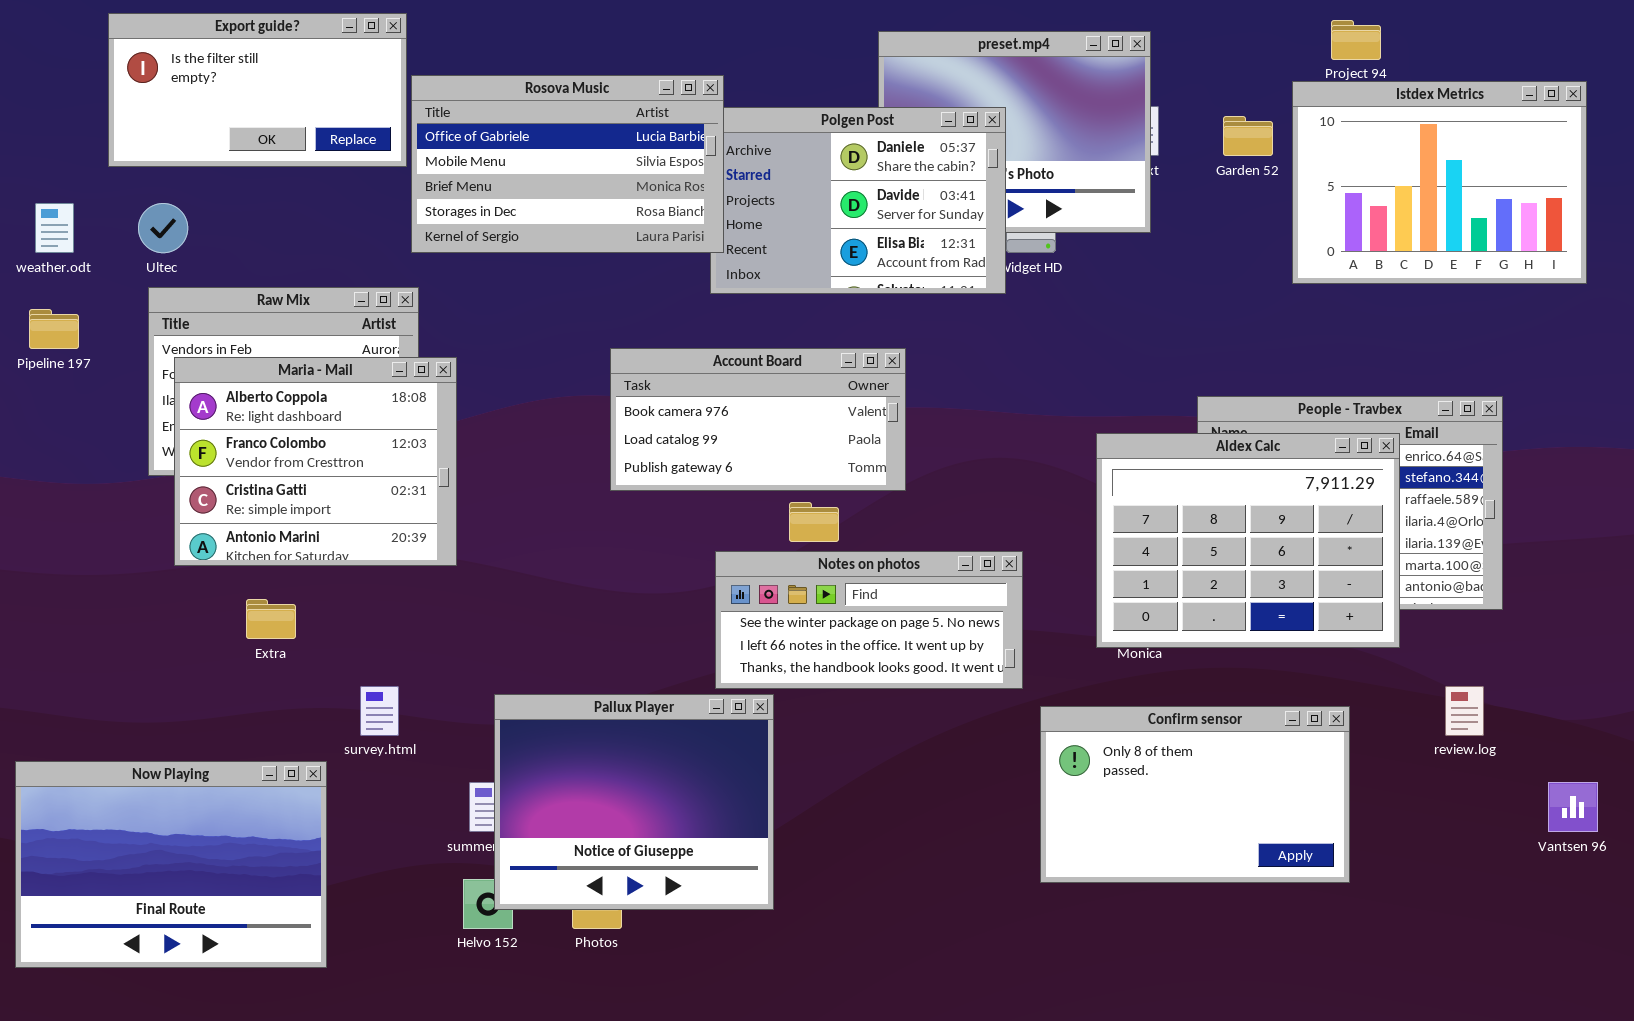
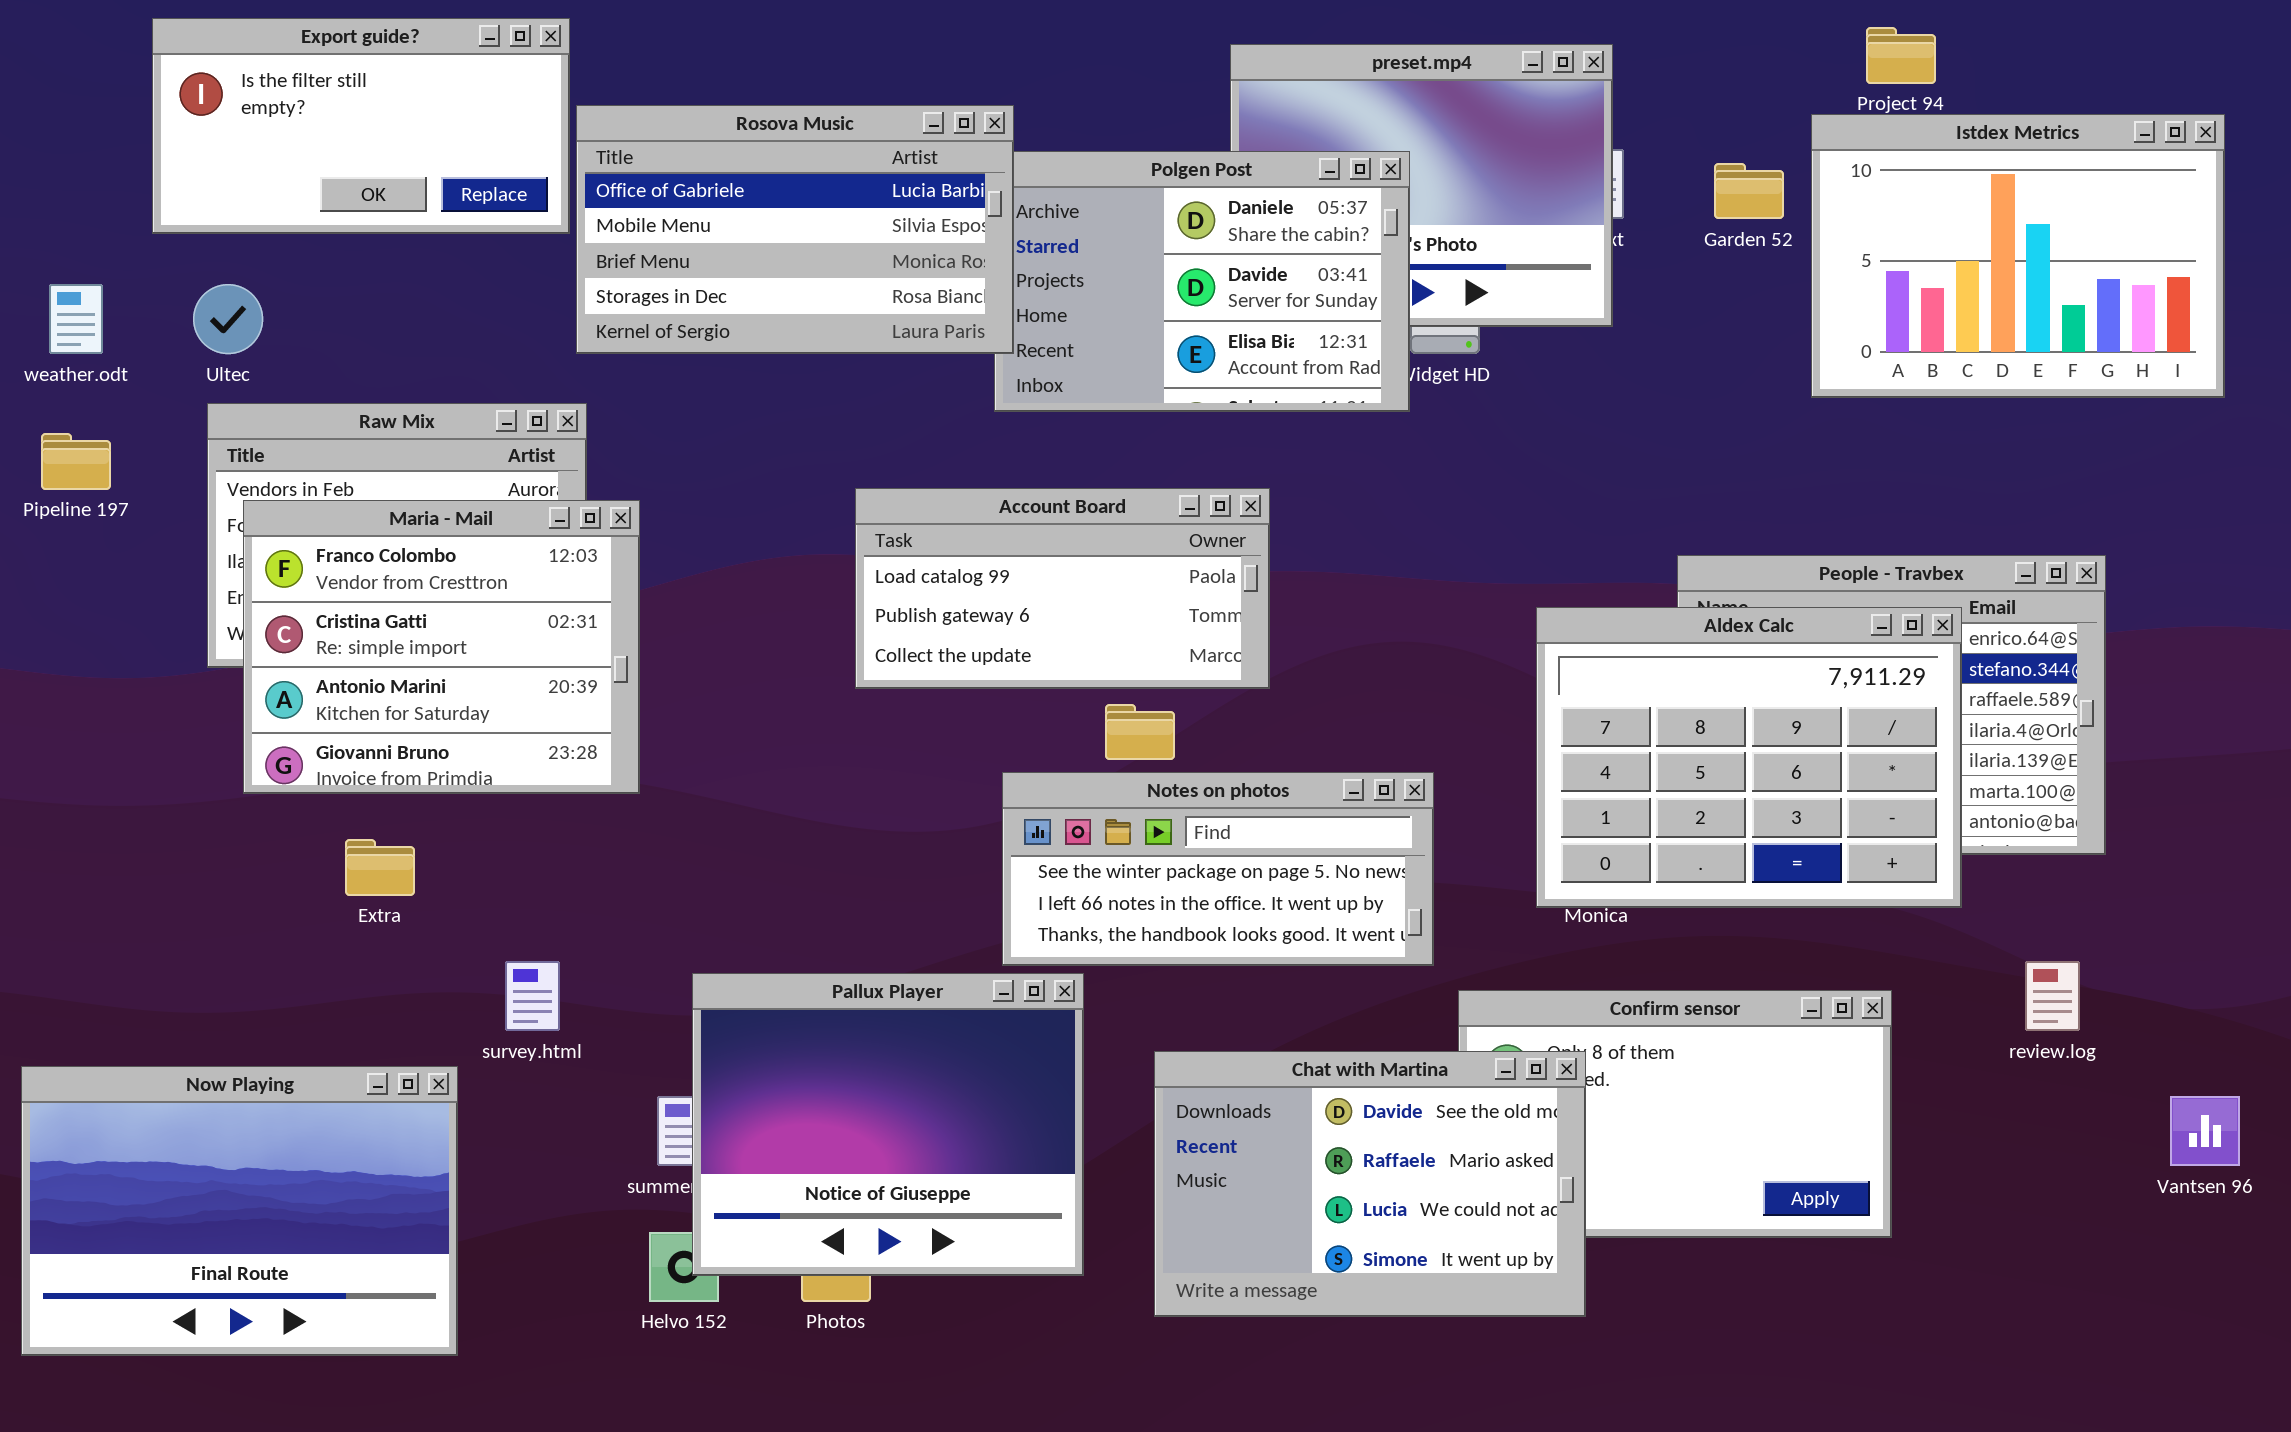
Account Board: [610,348,906,491] -> [855,488,1270,689], scrolled down 1 row
Maria - Mail: [174,357,457,566] -> [243,500,640,794], scrolled down 1 row
Chat with Martina: none -> [1154,1051,1586,1317], opened

